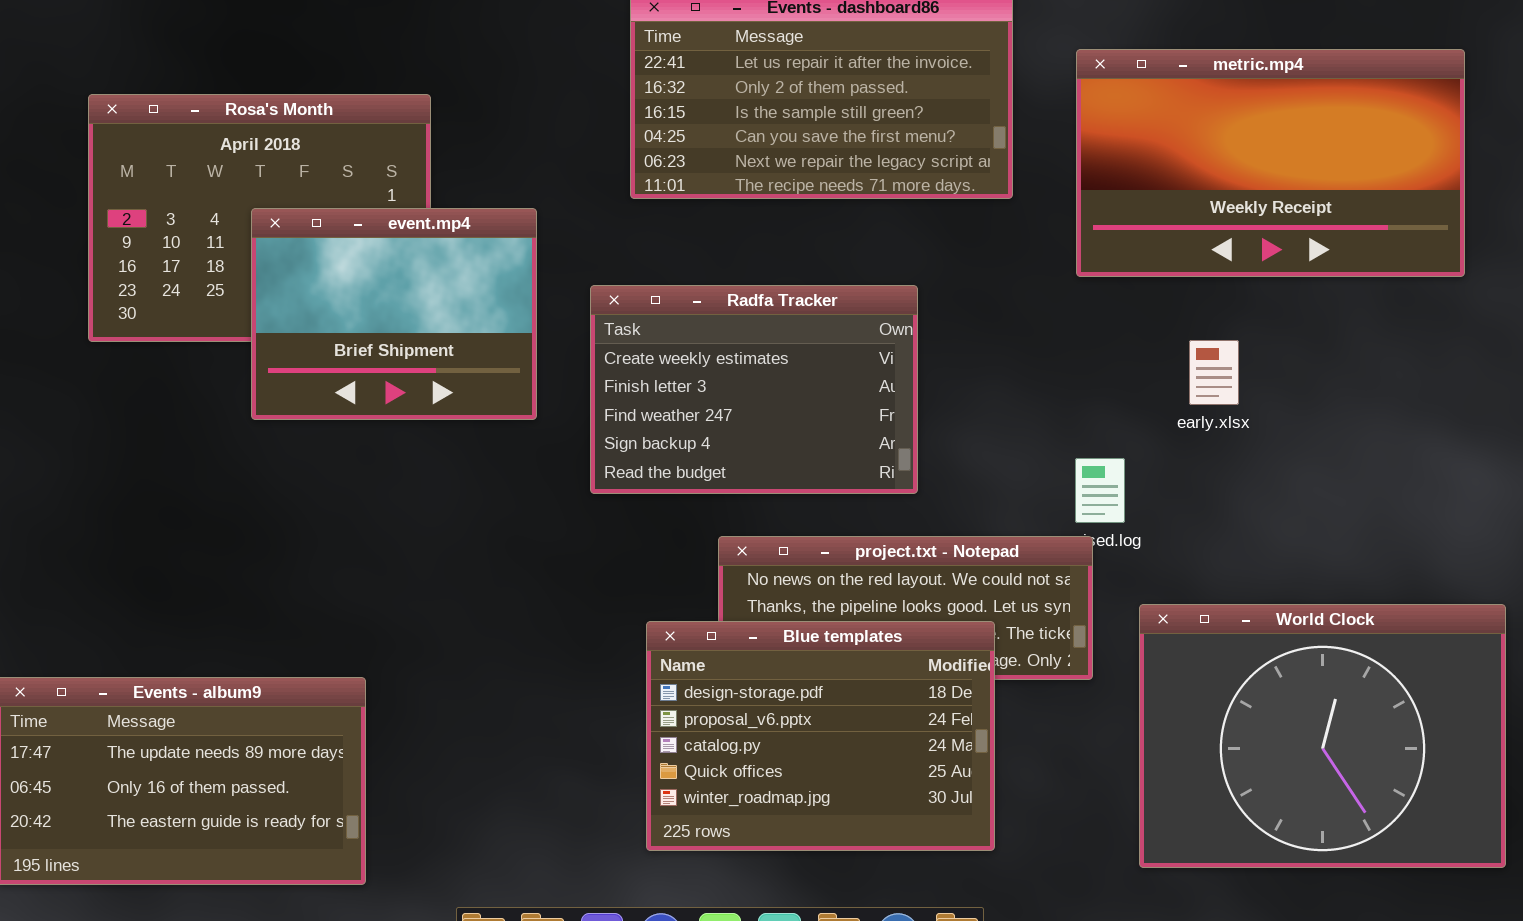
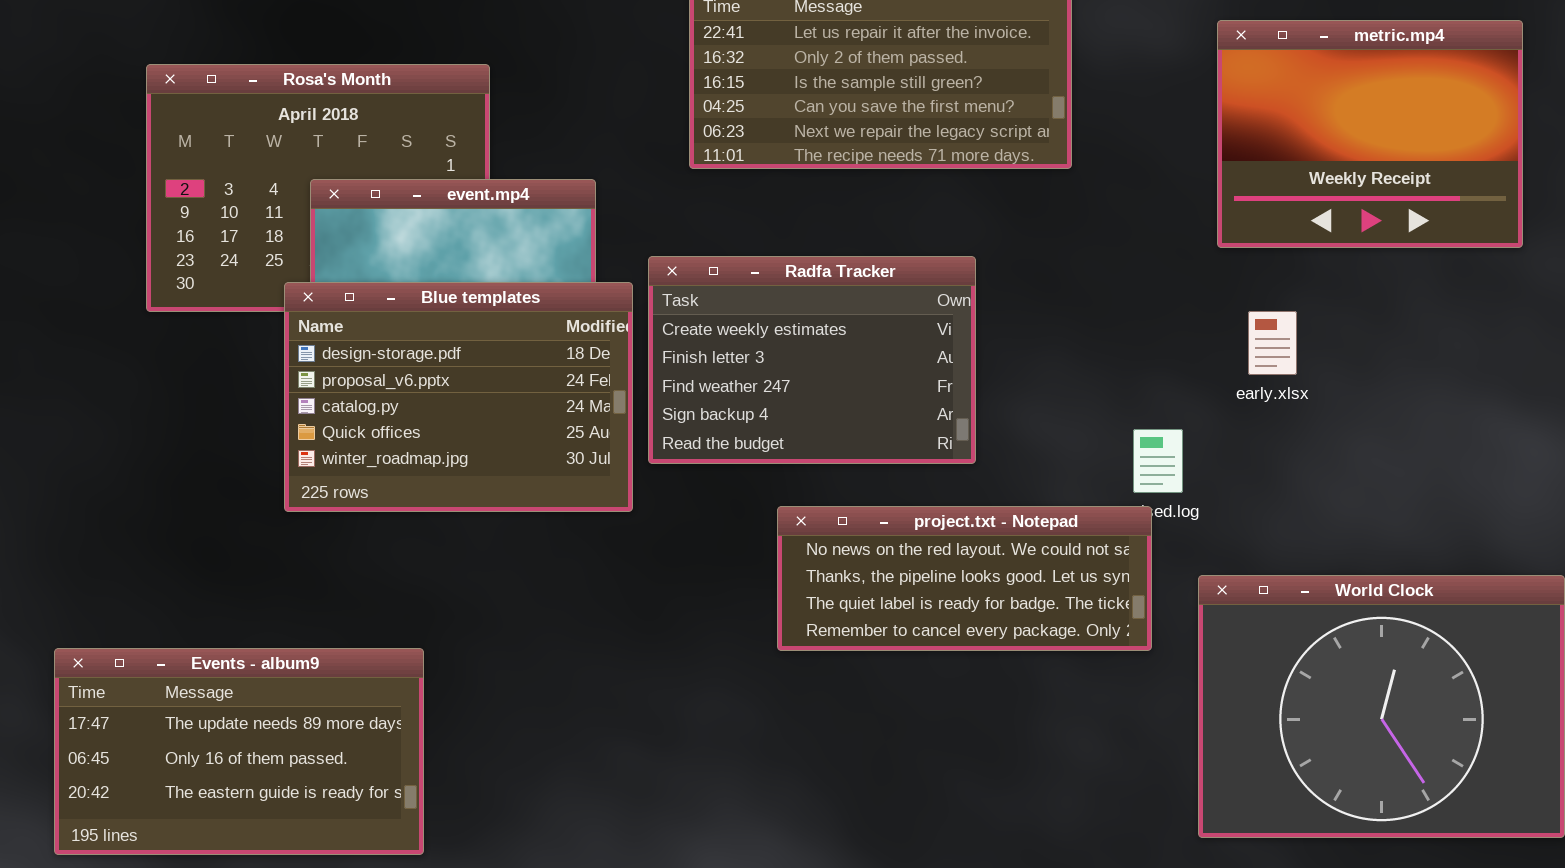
metric.mp4: [1076,49,1465,277] -> [1217,20,1523,248], resized
Blue templates: [646,621,995,851] -> [284,282,633,512], moved

